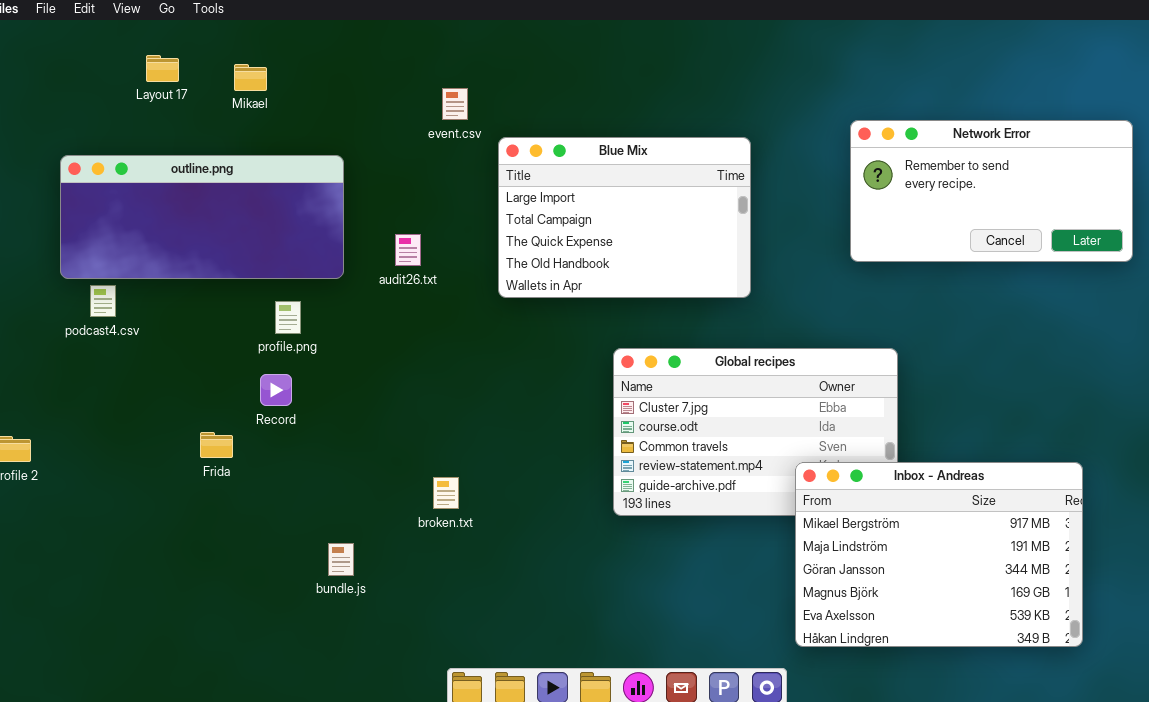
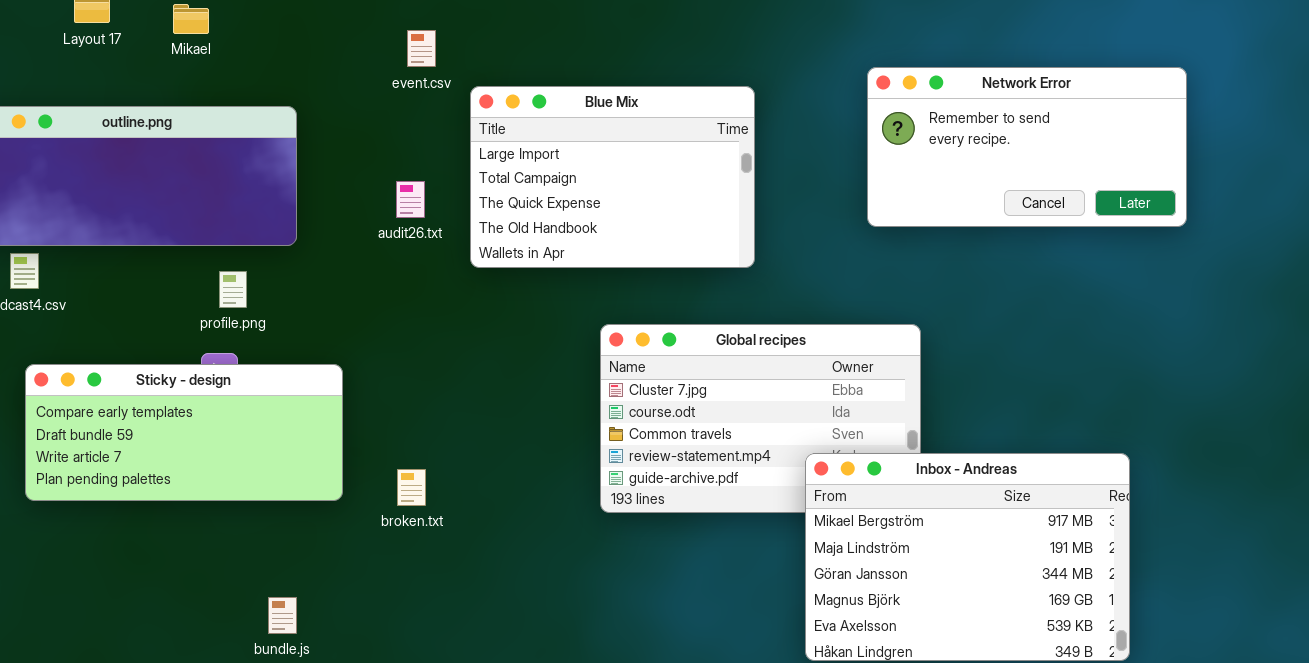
audit26.txt: [395,234,421,266] -> [396,181,425,218], moved
Sticky - design: none -> [25,364,343,501], opened
bundle.js: [328,543,354,576] -> [268,597,297,634], moved

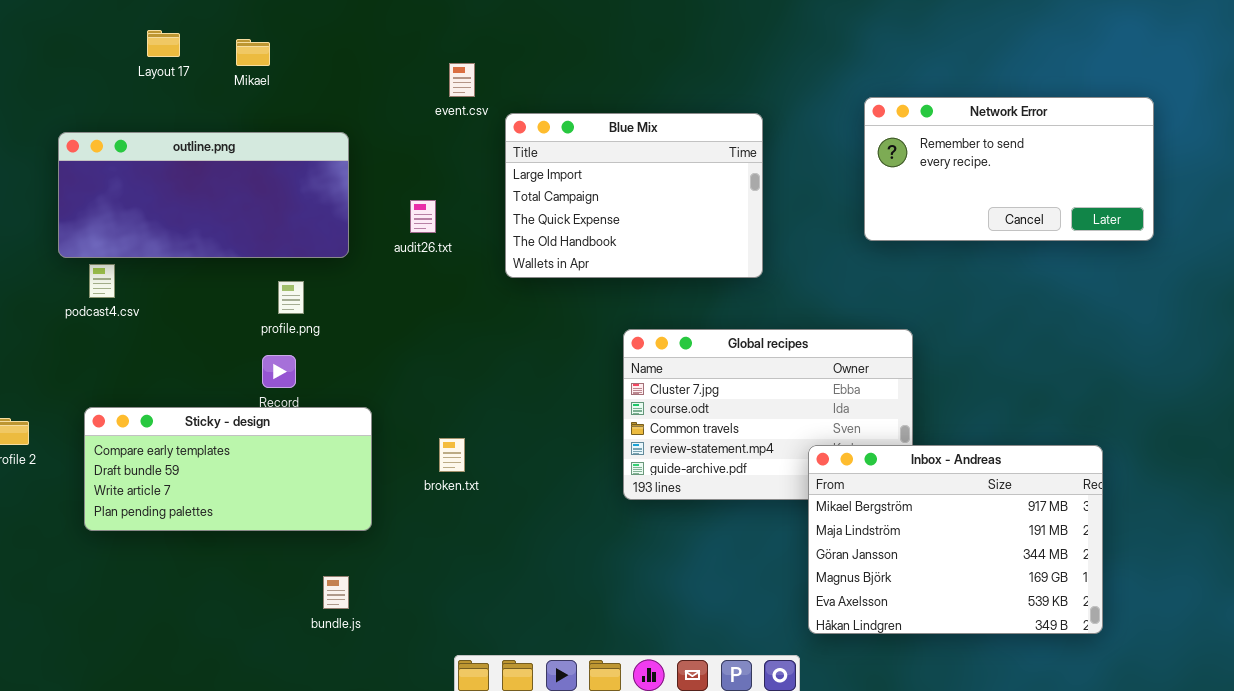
audit26.txt: [396,181,425,218] -> [410,200,436,233], moved
Sticky - design: [25,364,343,501] -> [84,407,372,531], moved
broken.txt: [397,469,426,506] -> [439,438,465,472], moved

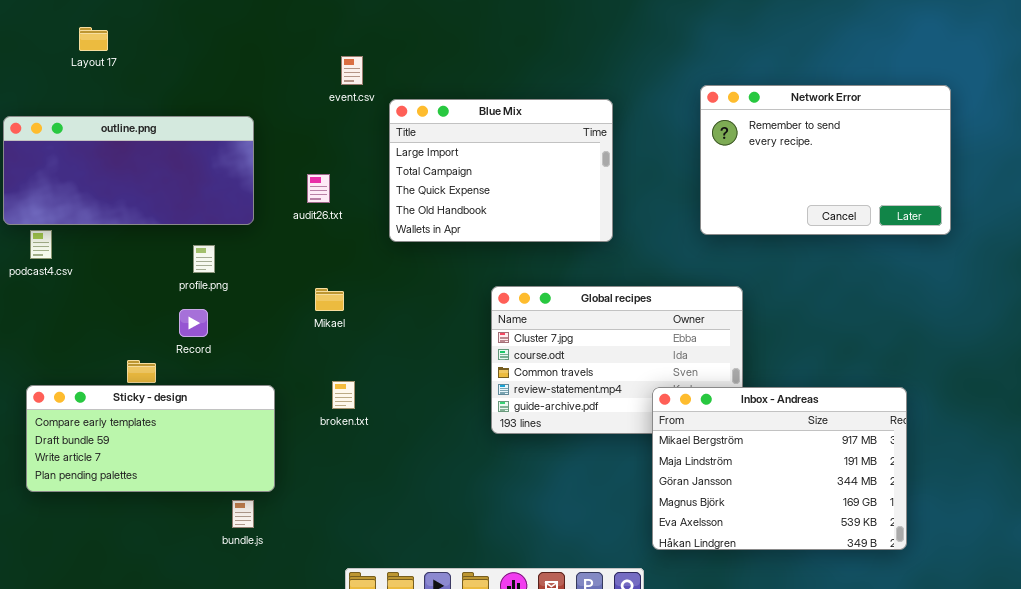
Mikael: [236,39,270,66] -> [315,288,344,311], moved
Network Error: [864,97,1154,241] -> [700,85,951,235], resized
Sticky - design: [84,407,372,531] -> [26,385,275,492], moved

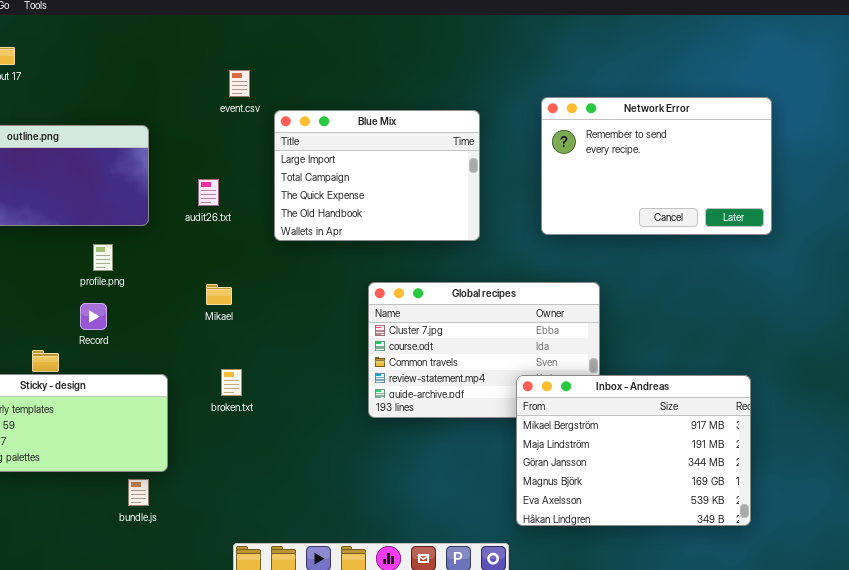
Network Error: [700,85,951,235] -> [541,97,772,235], moved

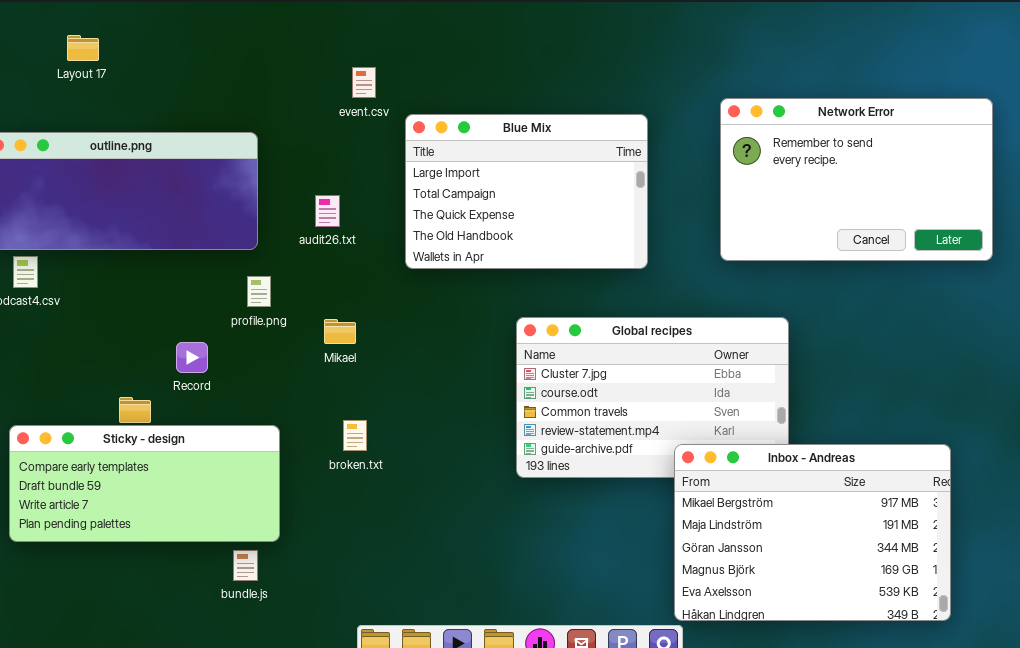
profile.png: [93,244,113,271] -> [247,276,271,307], moved
Inbox - Andreas: [516,375,751,526] -> [674,444,951,621], moved

